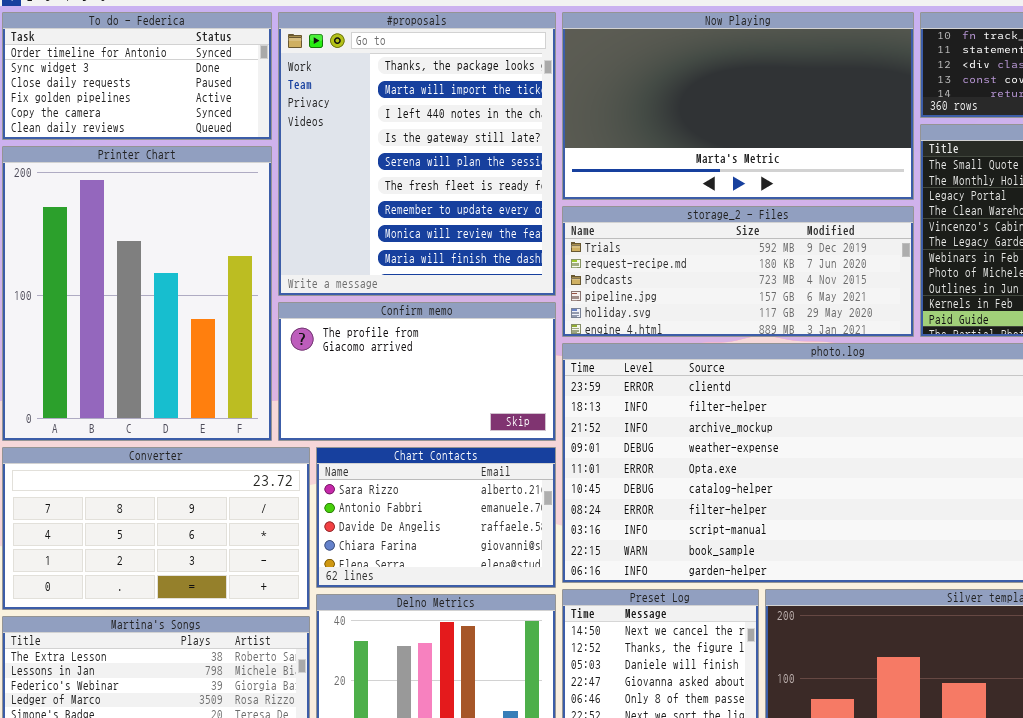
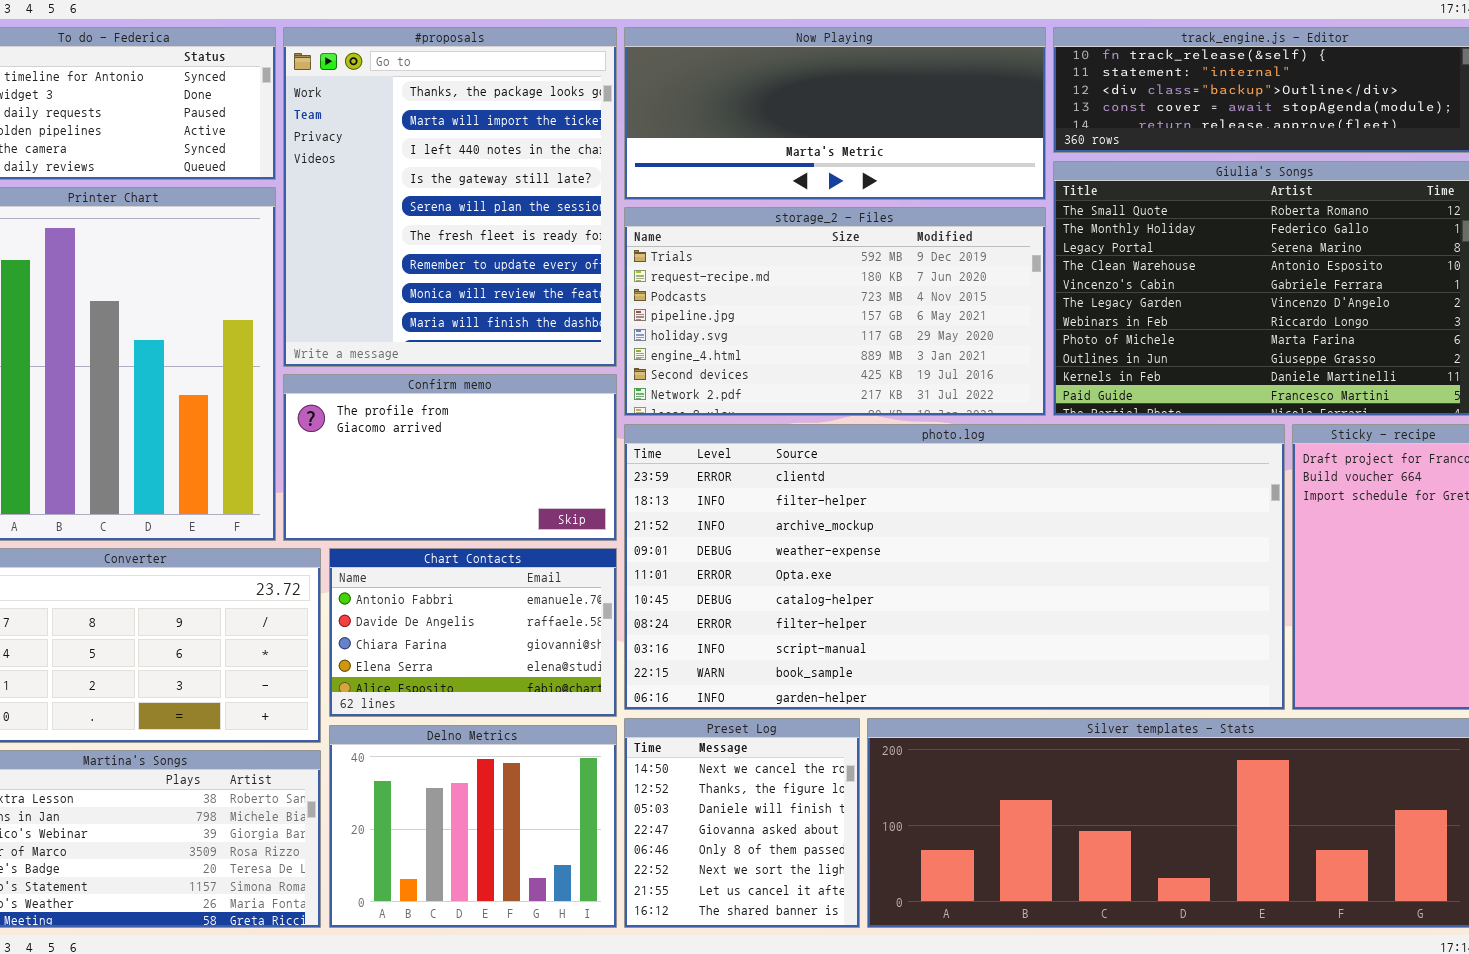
Now Playing: [562,12,914,200] -> [624,27,1046,200], resized
storage_2 - Files: [562,206,914,337] -> [624,207,1046,416], resized
Chart Contacts: [316,447,556,588] -> [329,548,617,717], scrolled down 1 row

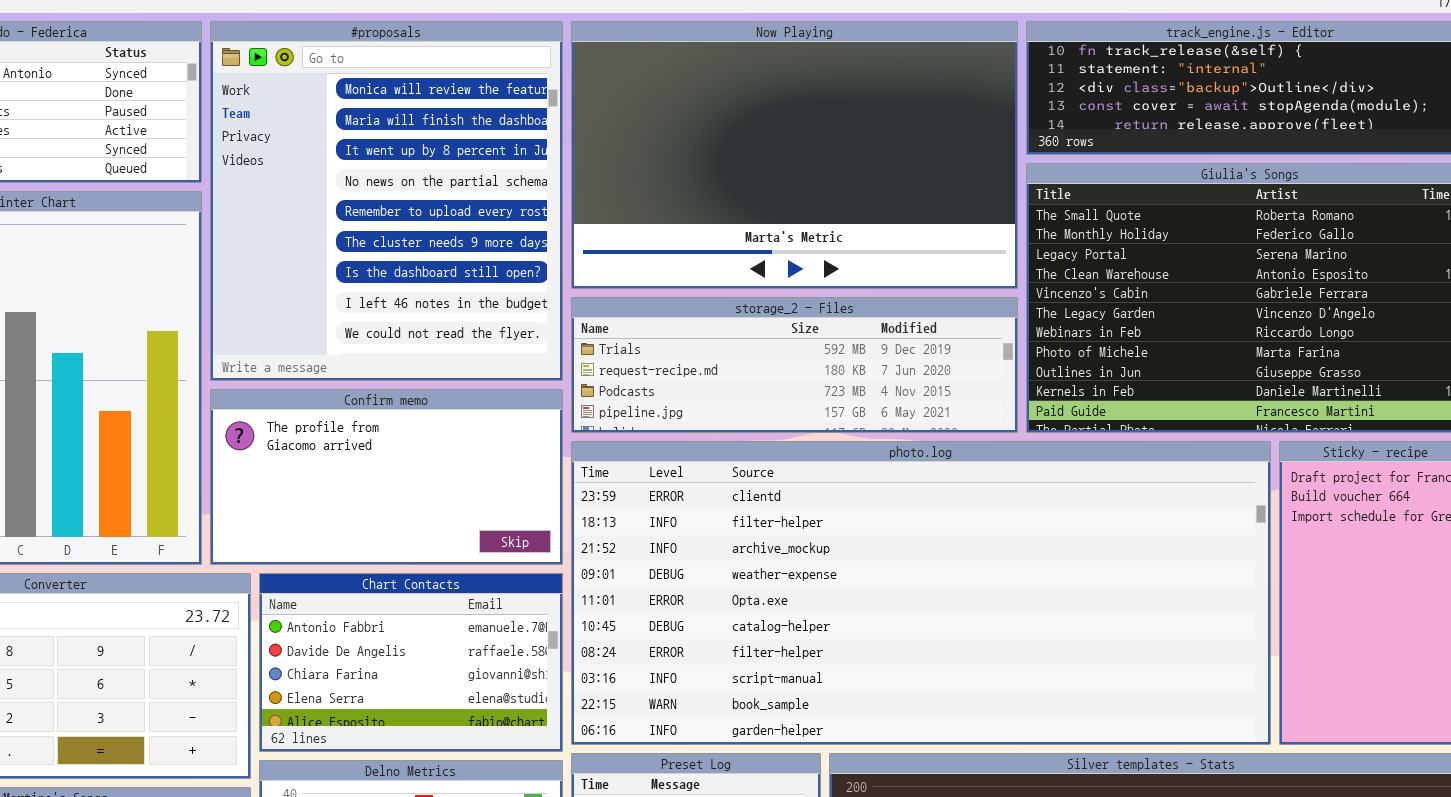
#proposals: [283,27,617,367] -> [210,21,563,381], scrolled down 7 rows
Now Playing: [624,27,1046,200] -> [571,21,1018,289], resized
storage_2 - Files: [624,207,1046,416] -> [571,297,1018,433], resized

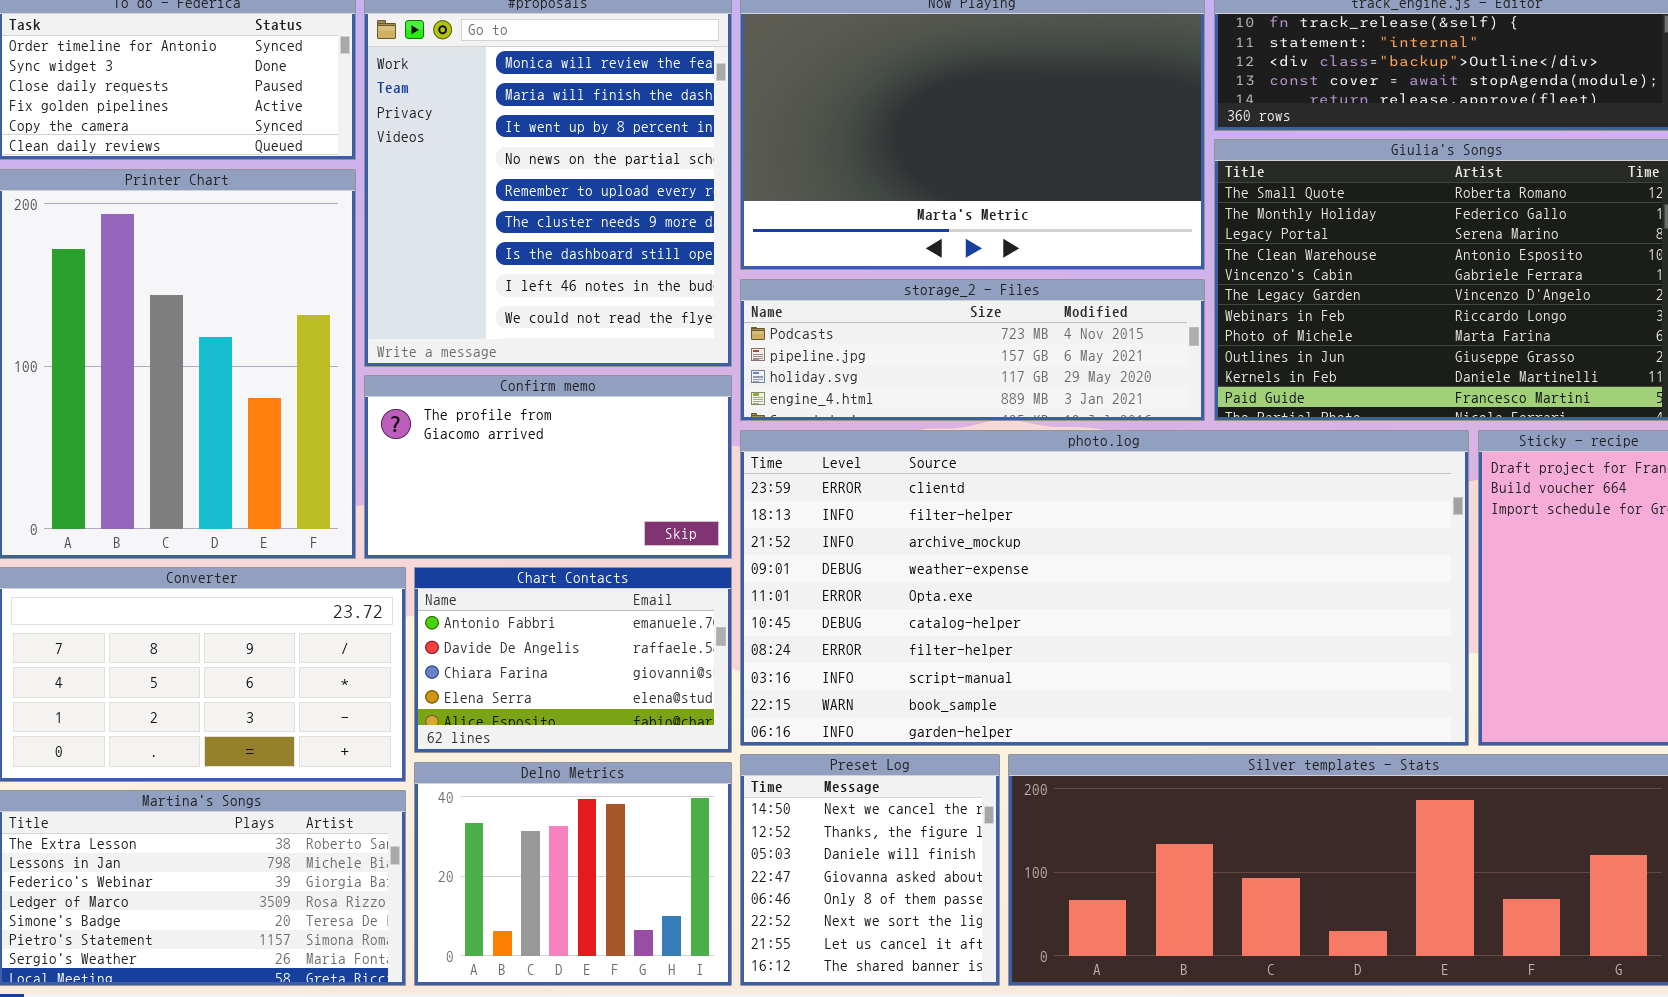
storage_2 - Files: [571,297,1018,433] -> [740,279,1205,421], scrolled down 2 rows

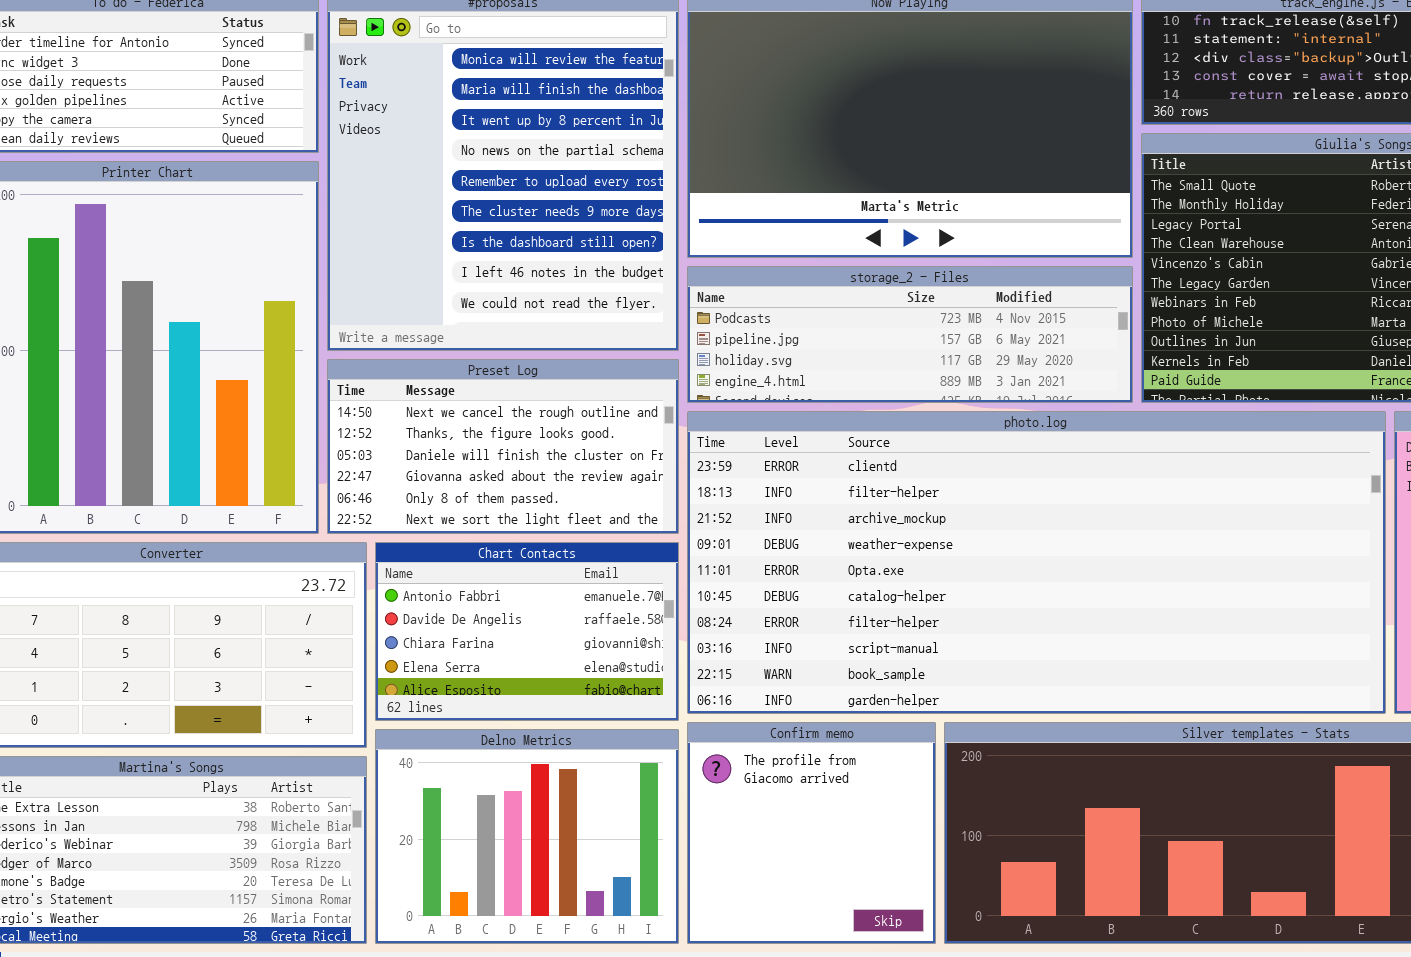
Confirm memo: [364,375,732,559] -> [687,722,936,944], moved, resized
Preset Log: [740,754,1000,986] -> [327,359,679,534], moved, resized

